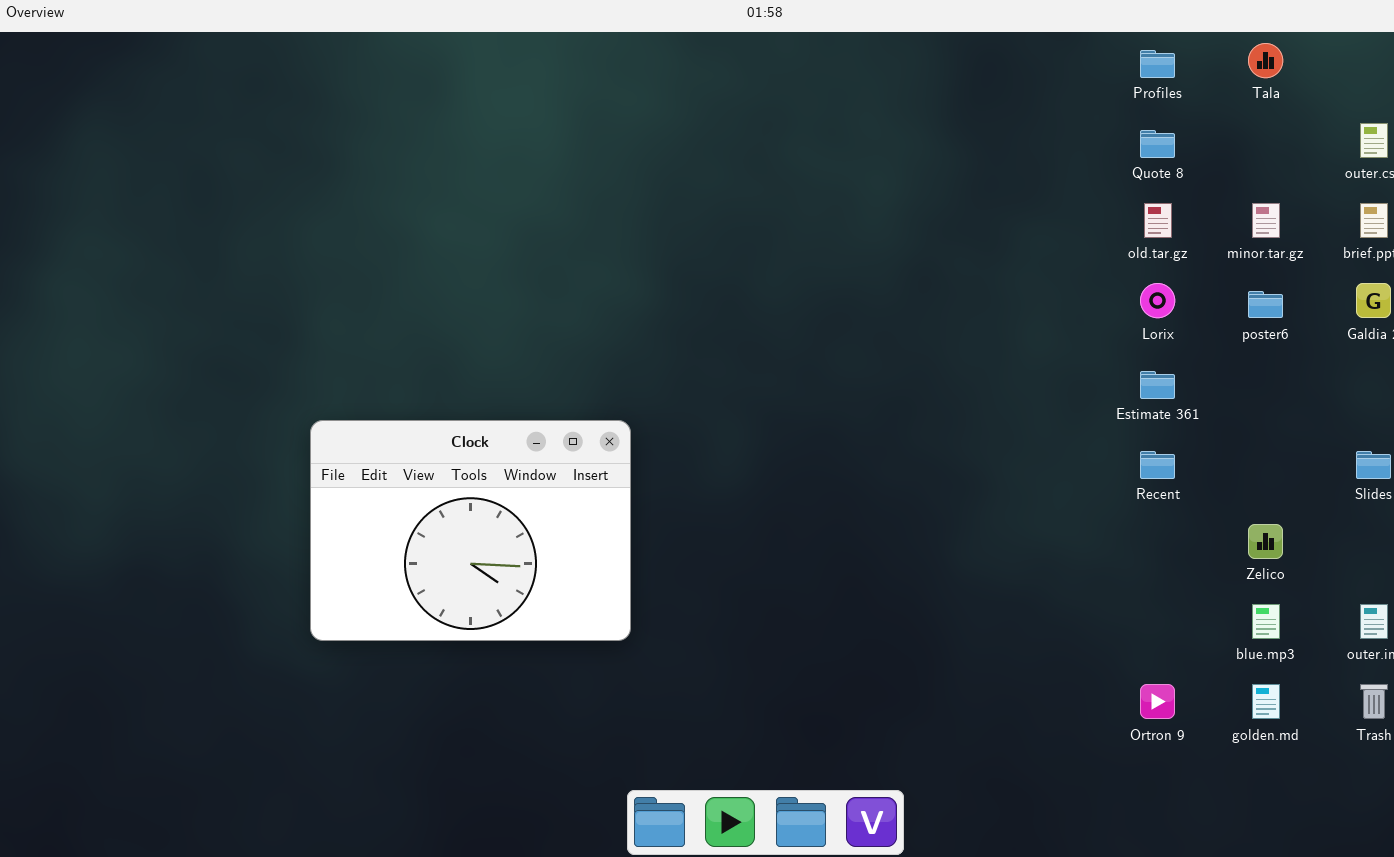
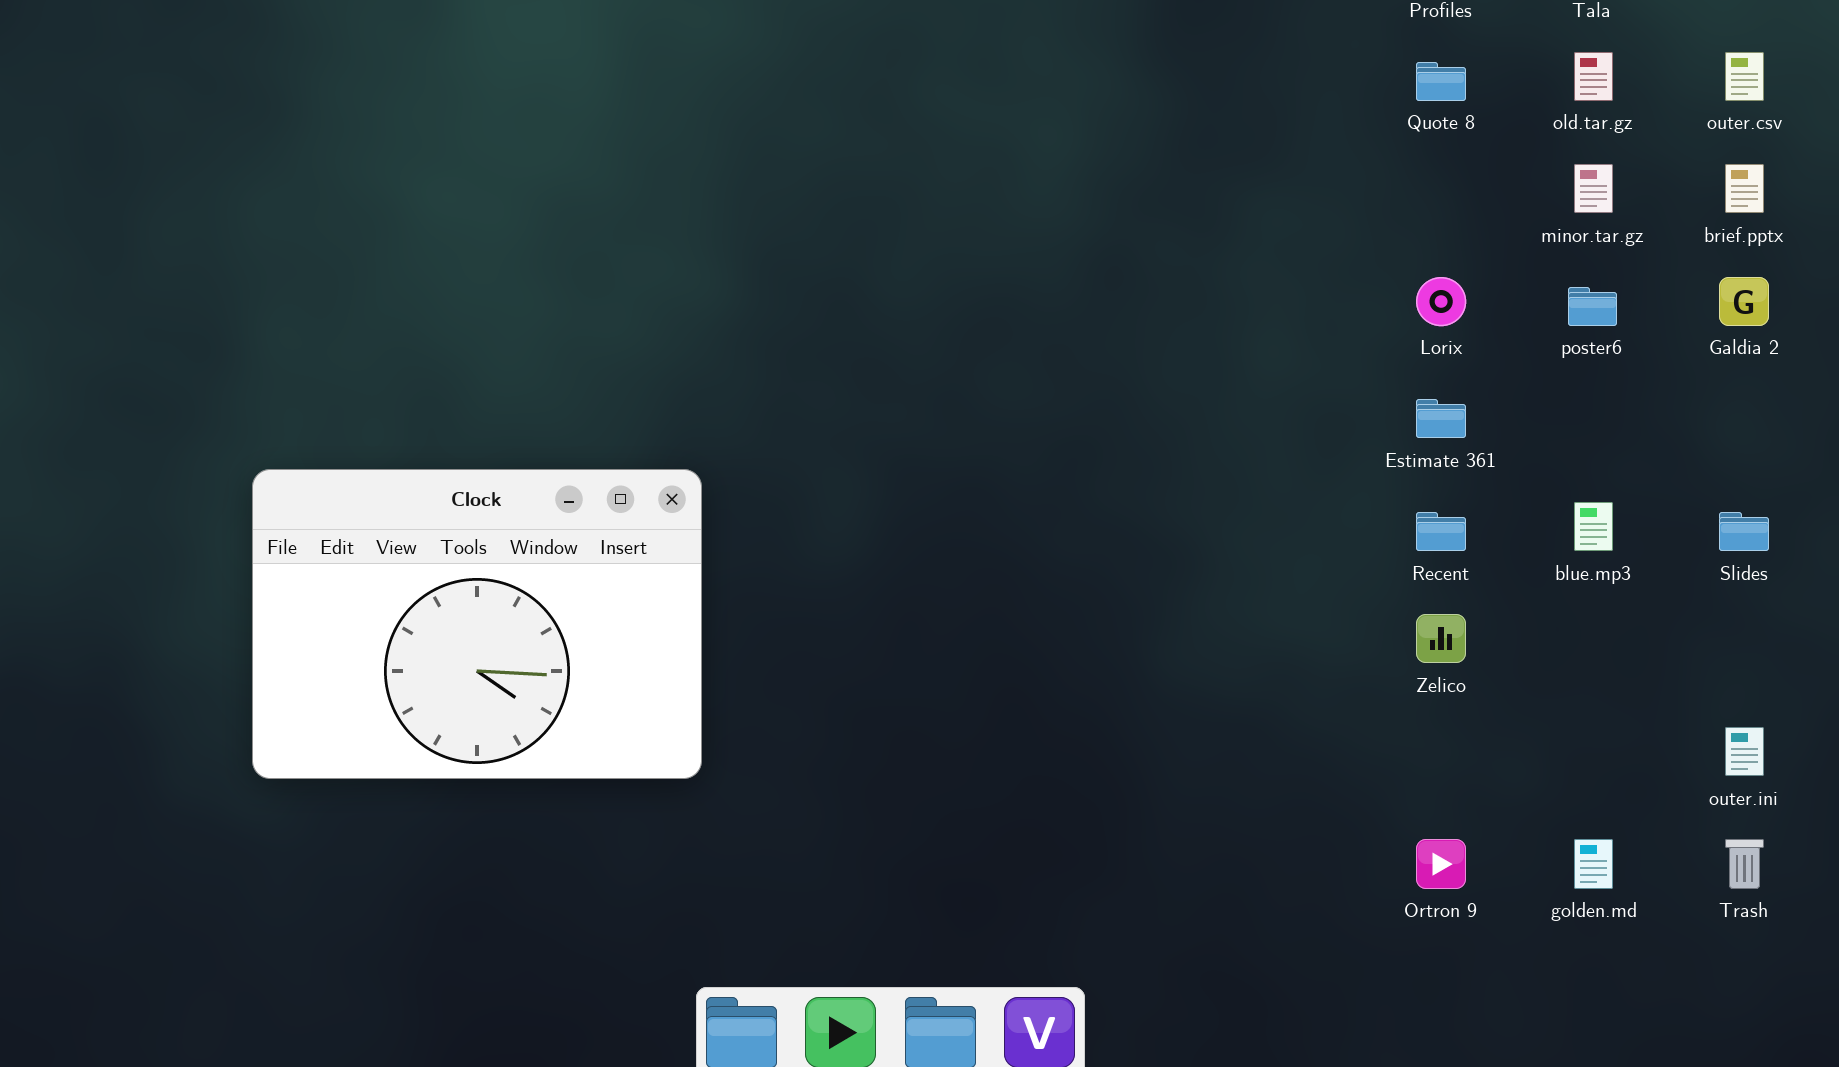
old.tar.gz: [1144,203,1172,238] -> [1574,52,1613,101], moved
Zelico: [1248,524,1283,559] -> [1416,614,1466,663], moved
blue.mp3: [1252,604,1280,639] -> [1574,502,1613,551], moved

